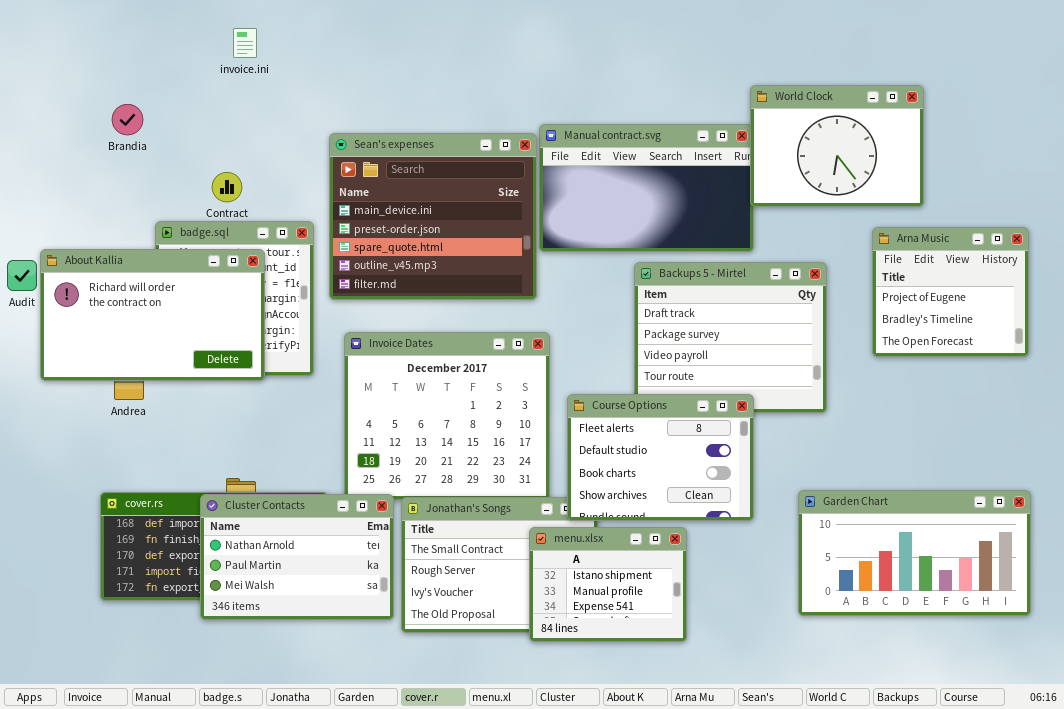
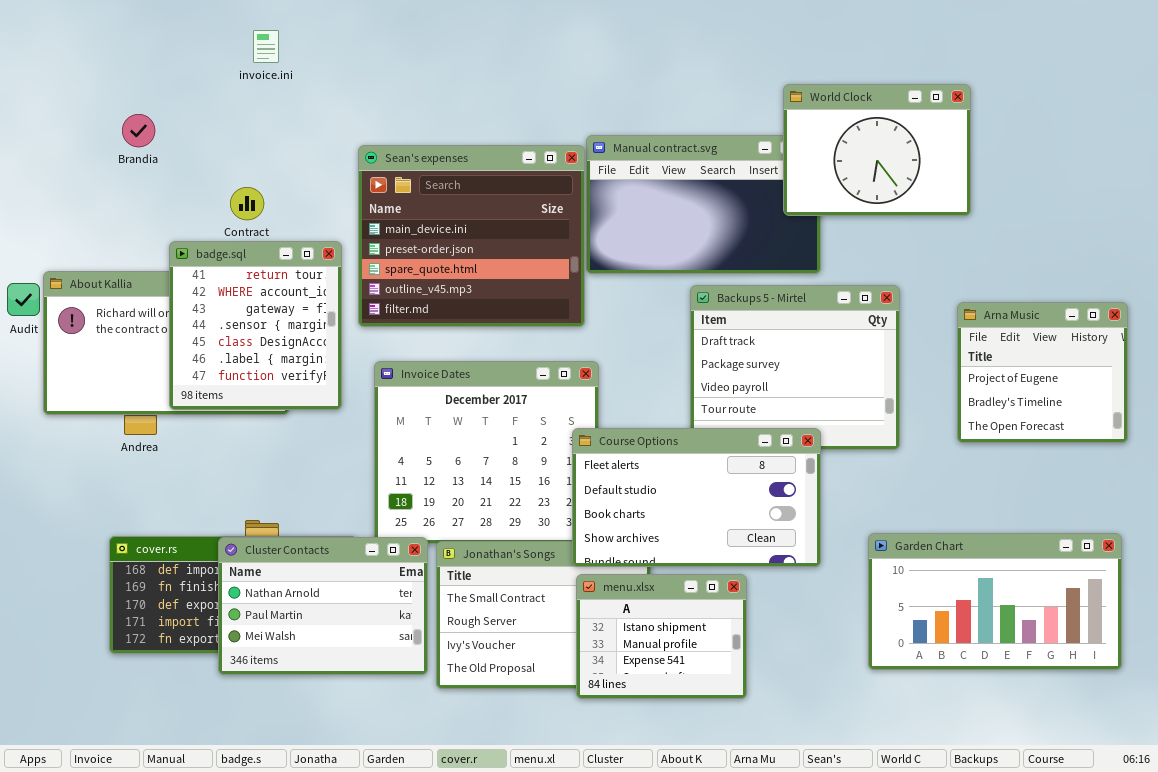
World Clock: [750,85,924,207] -> [783,84,971,216], moved
badge.sql: [155,221,314,376] -> [169,241,342,410], raised
Arna Music: [872,227,1029,357] -> [957,302,1128,443], moved
Course Options: [567,394,754,521] -> [572,428,821,567], resized

